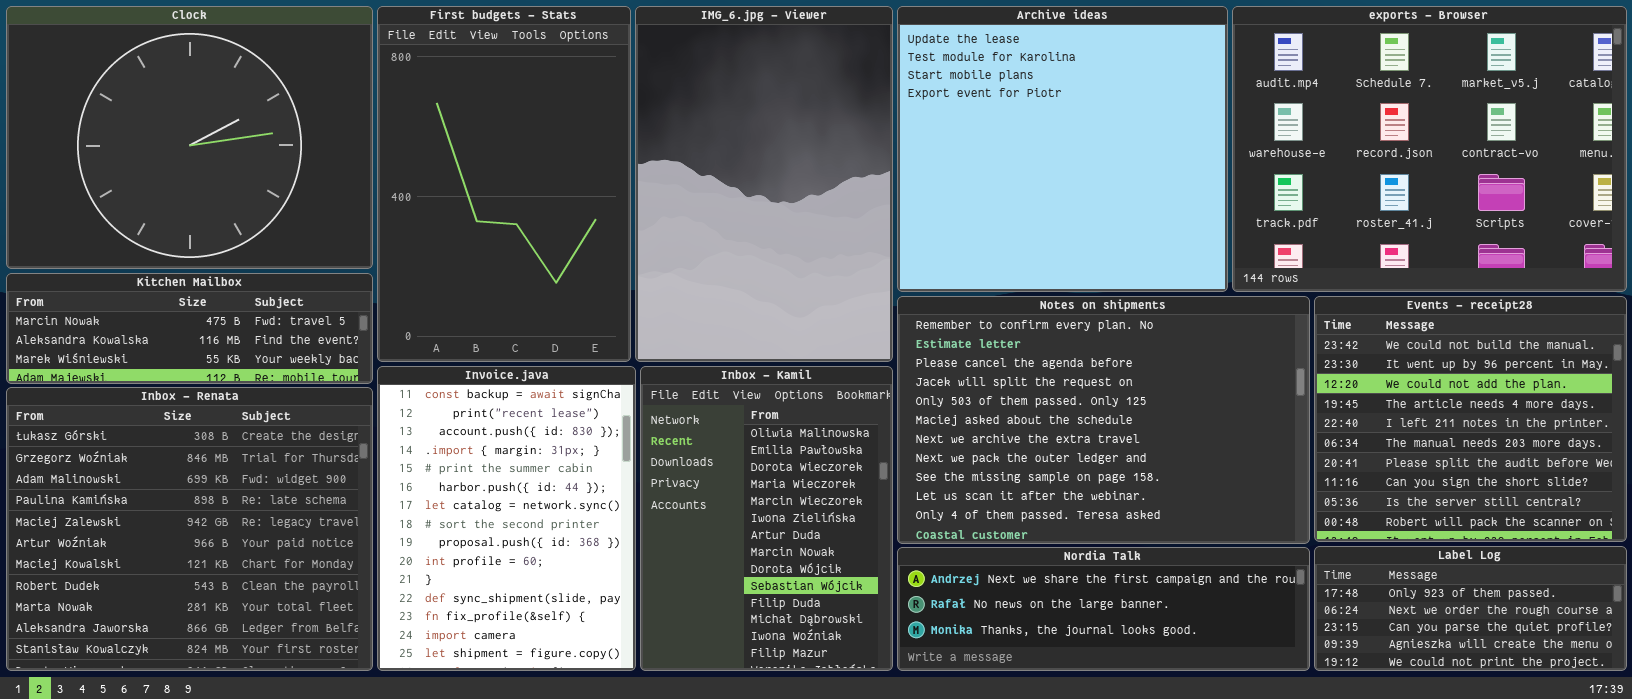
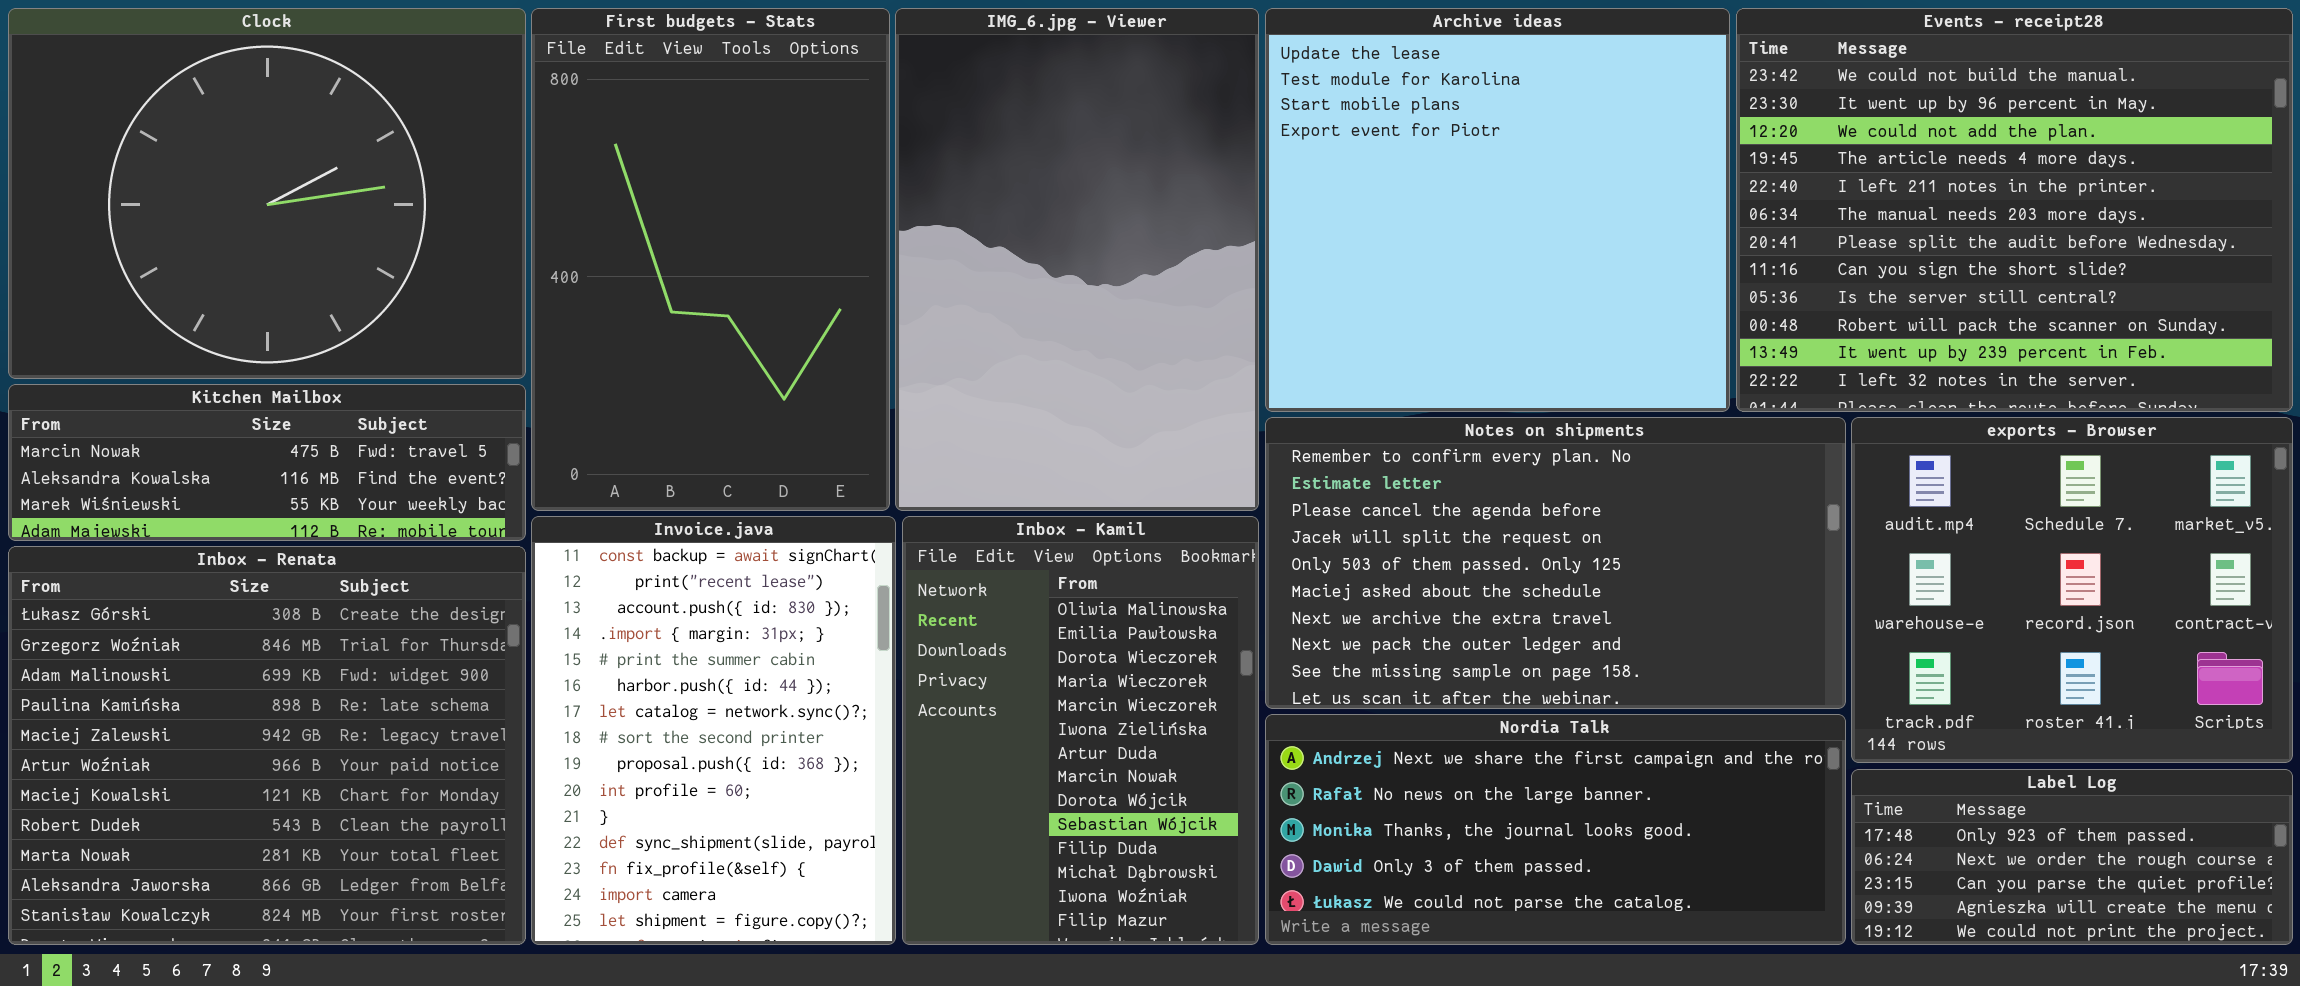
exports - Browser: [1232,6,1627,292] -> [1851,417,2293,763], moved, resized
Notes on shipments: [897,296,1310,544] -> [1265,417,1846,709], resized
Events - receipt28: [1314,296,1627,542] -> [1736,8,2293,412], moved, resized
Nordia Talk: [897,547,1310,671] -> [1265,714,1846,945], resized

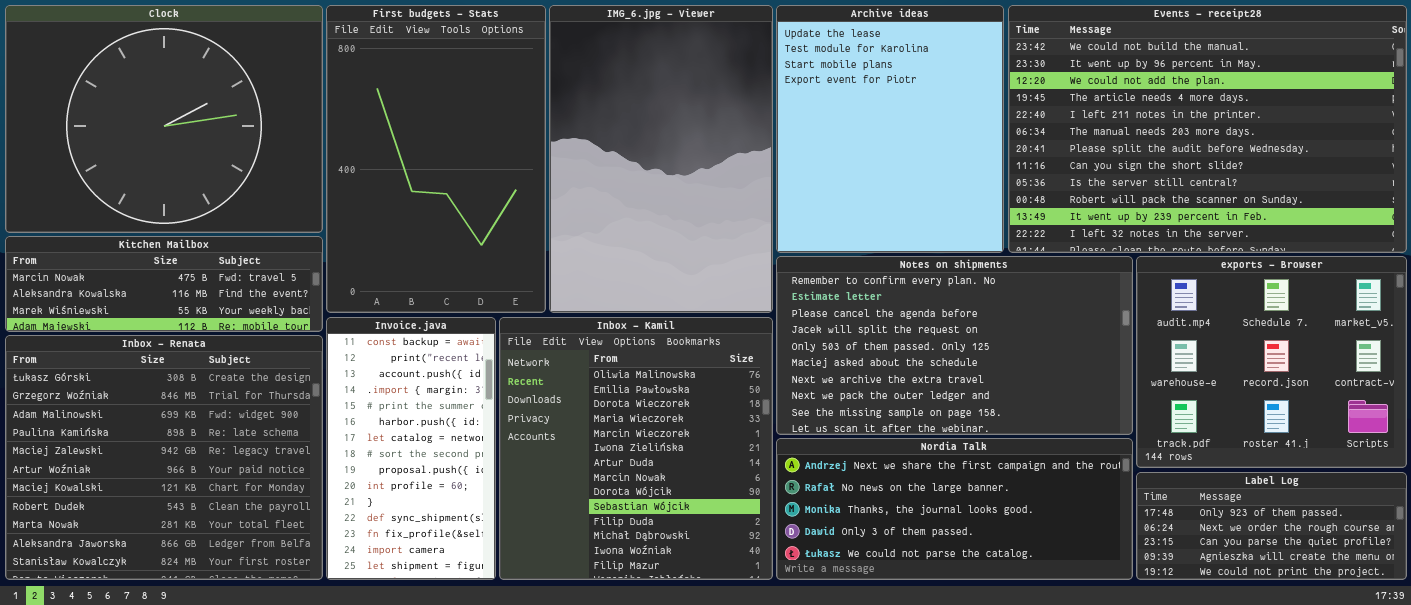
Archive ideas: [1265,8,1730,412] -> [776,5,1004,253], resized
Events - receipt28: [1736,8,2293,412] -> [1008,5,1407,253], resized
Invoice.java: [531,516,896,945] -> [326,317,496,580], resized
Inbox - Kamil: [902,516,1259,945] -> [499,317,773,580], resized

